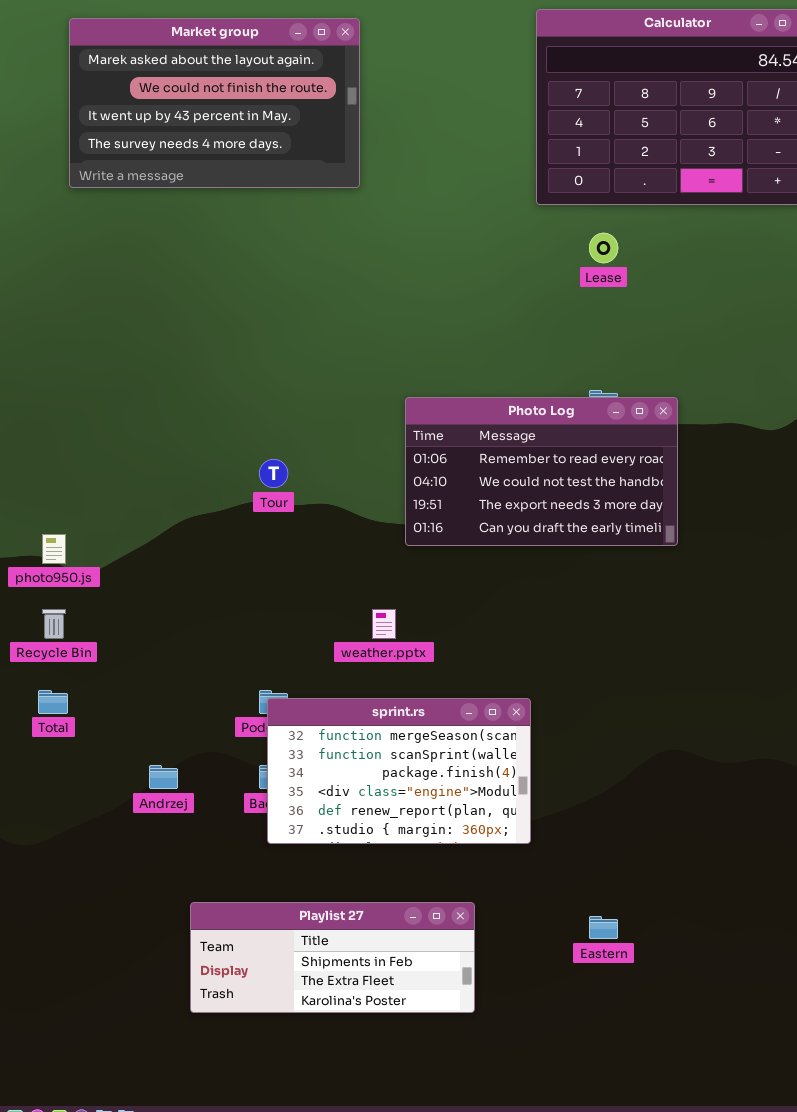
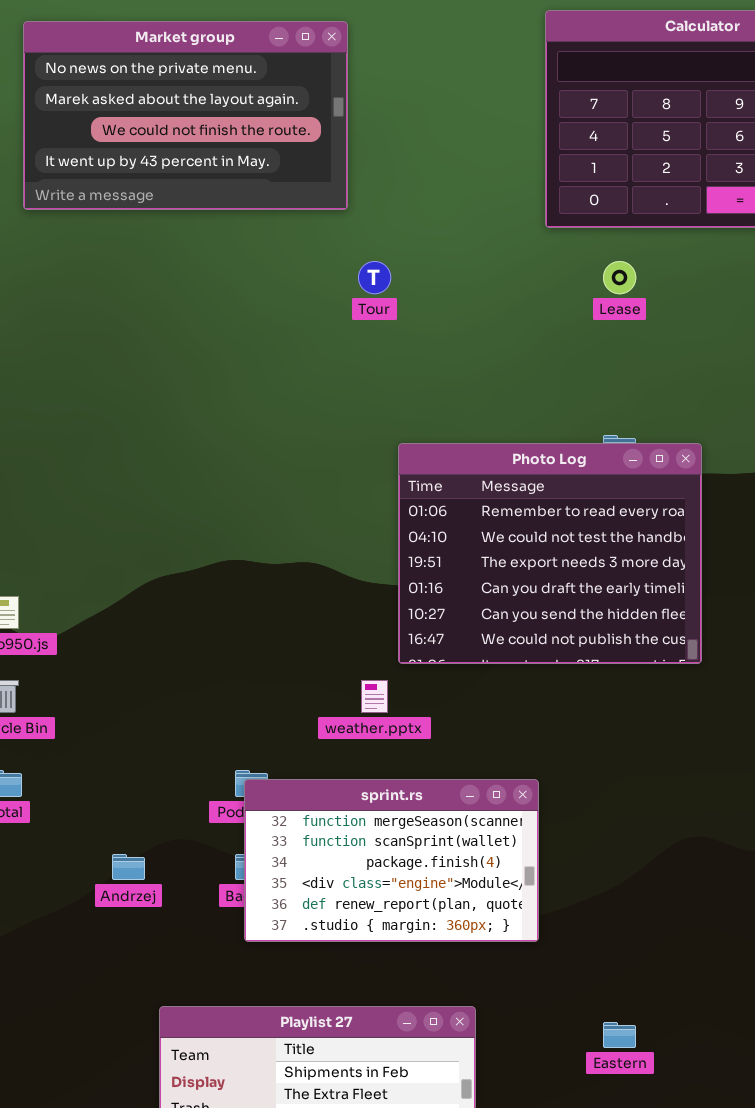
Market group: [69,18,360,188] -> [23,21,348,210], scrolled up 1 row
Photo Log: [405,397,678,546] -> [398,443,702,664], resized
Tour: [259,459,288,488] -> [358,261,391,294], moved

